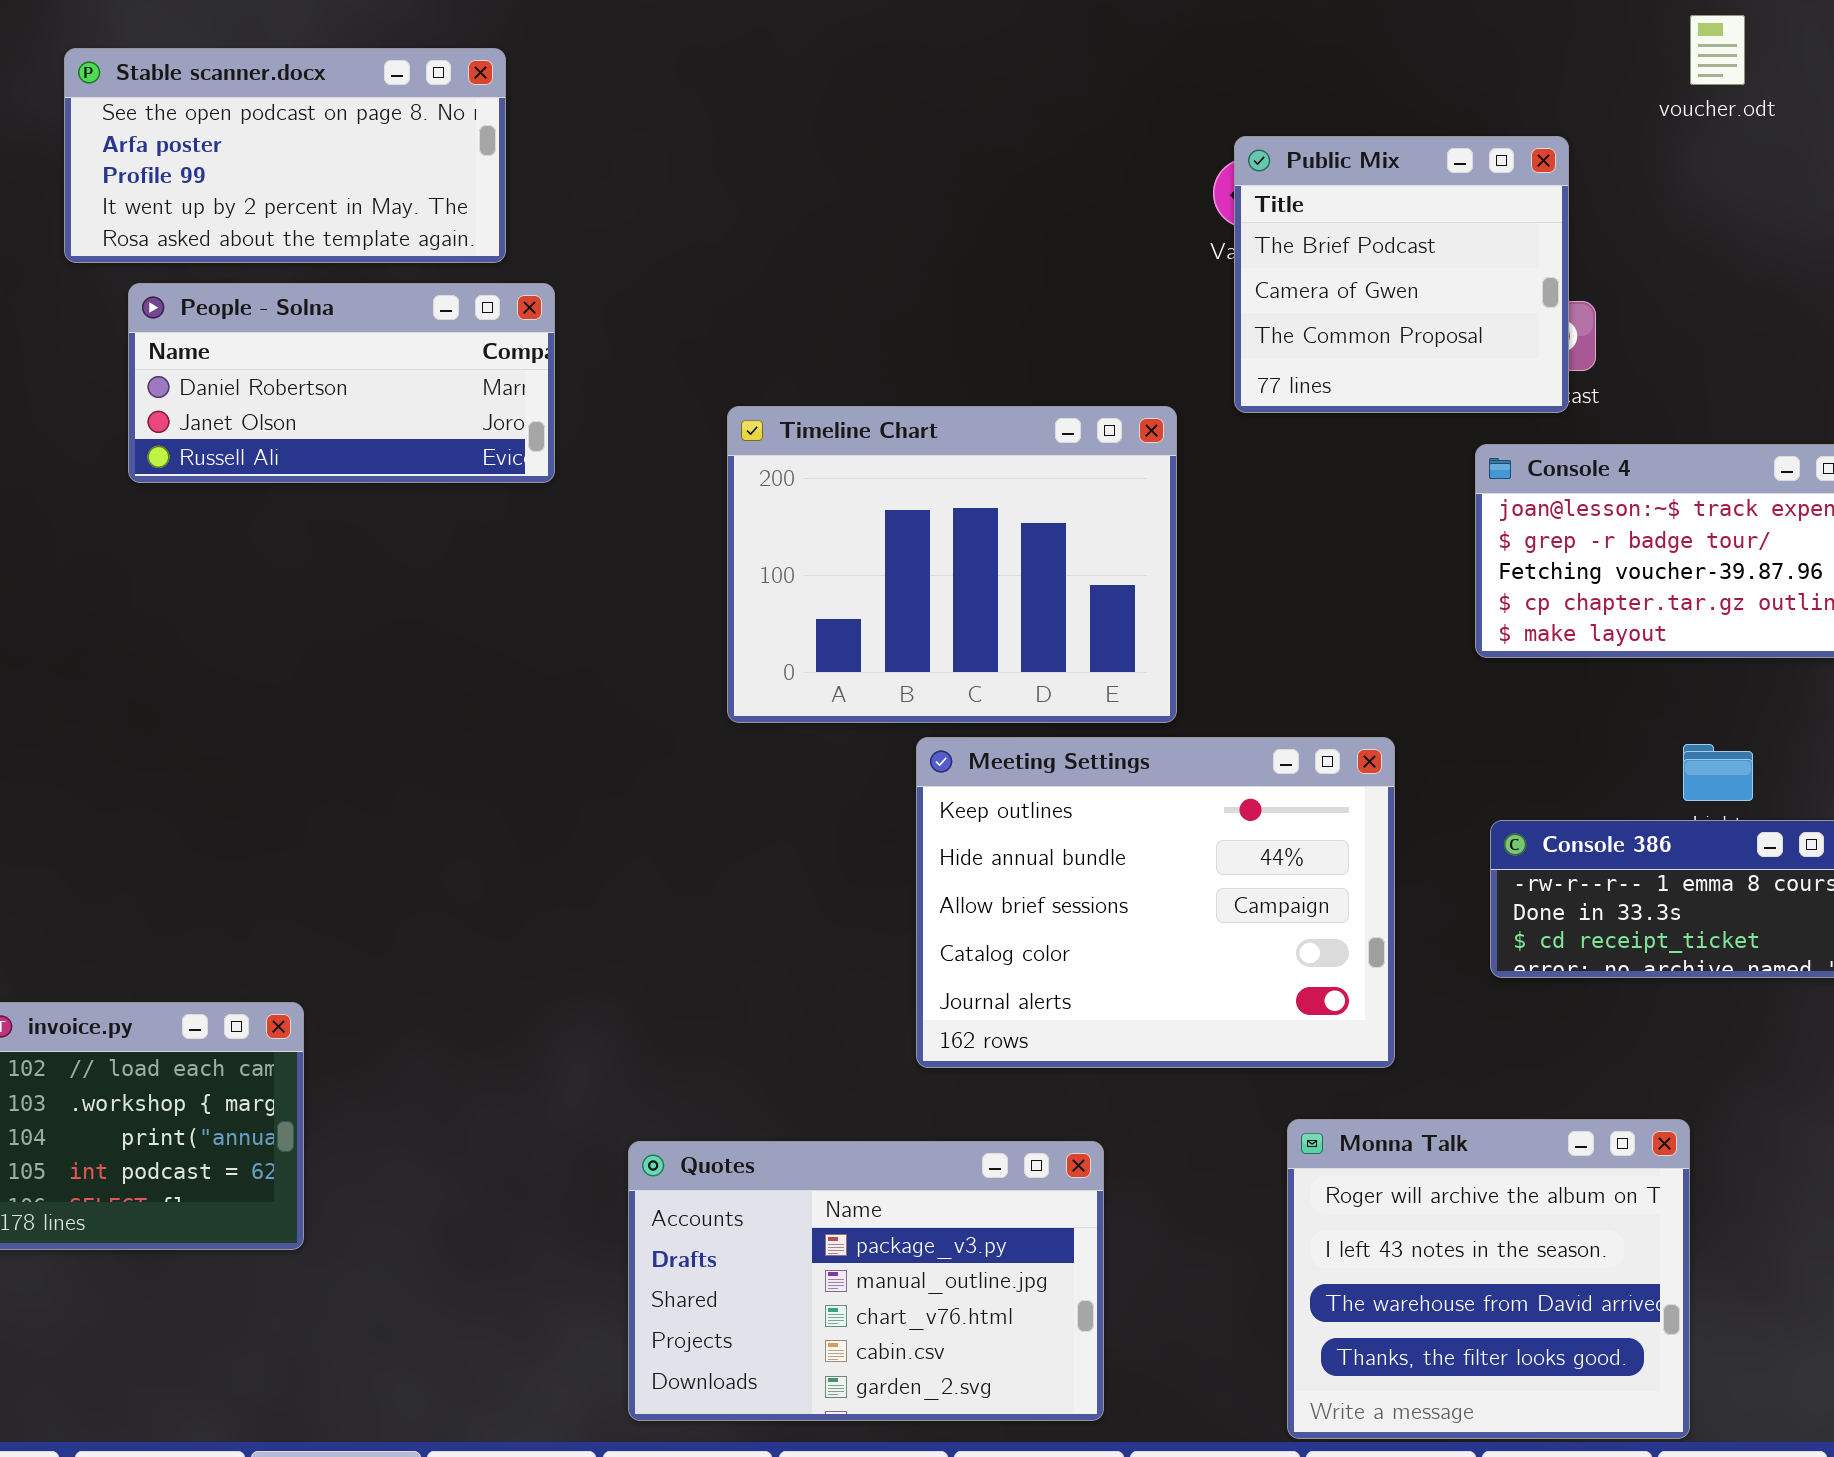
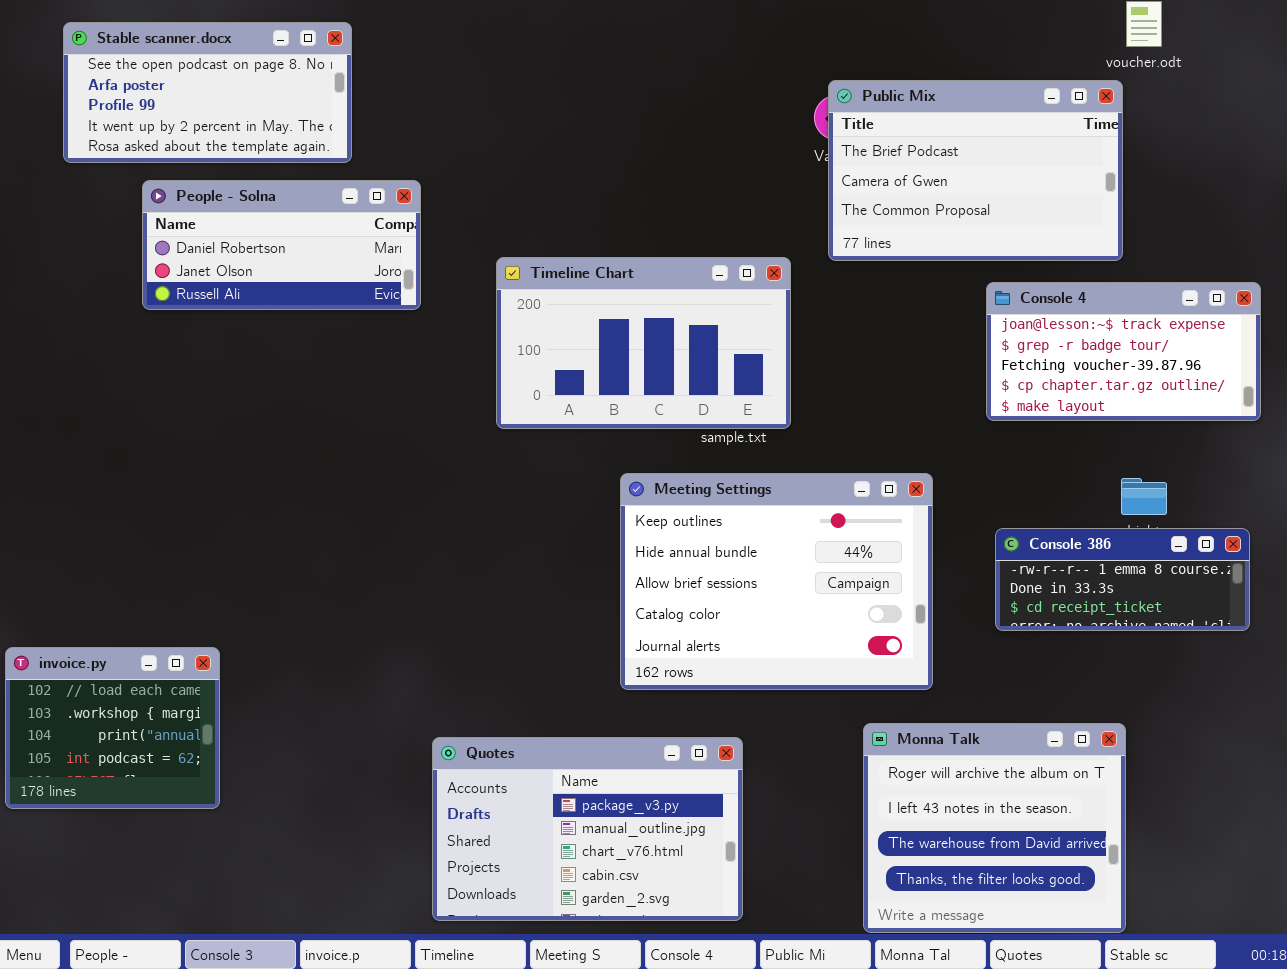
Public Mix: [1234,136,1569,413] -> [828,80,1123,261], resized
People - Solna: [128,283,555,483] -> [142,180,421,310], moved
Timeline Chart: [727,406,1177,723] -> [496,257,791,429], resized

